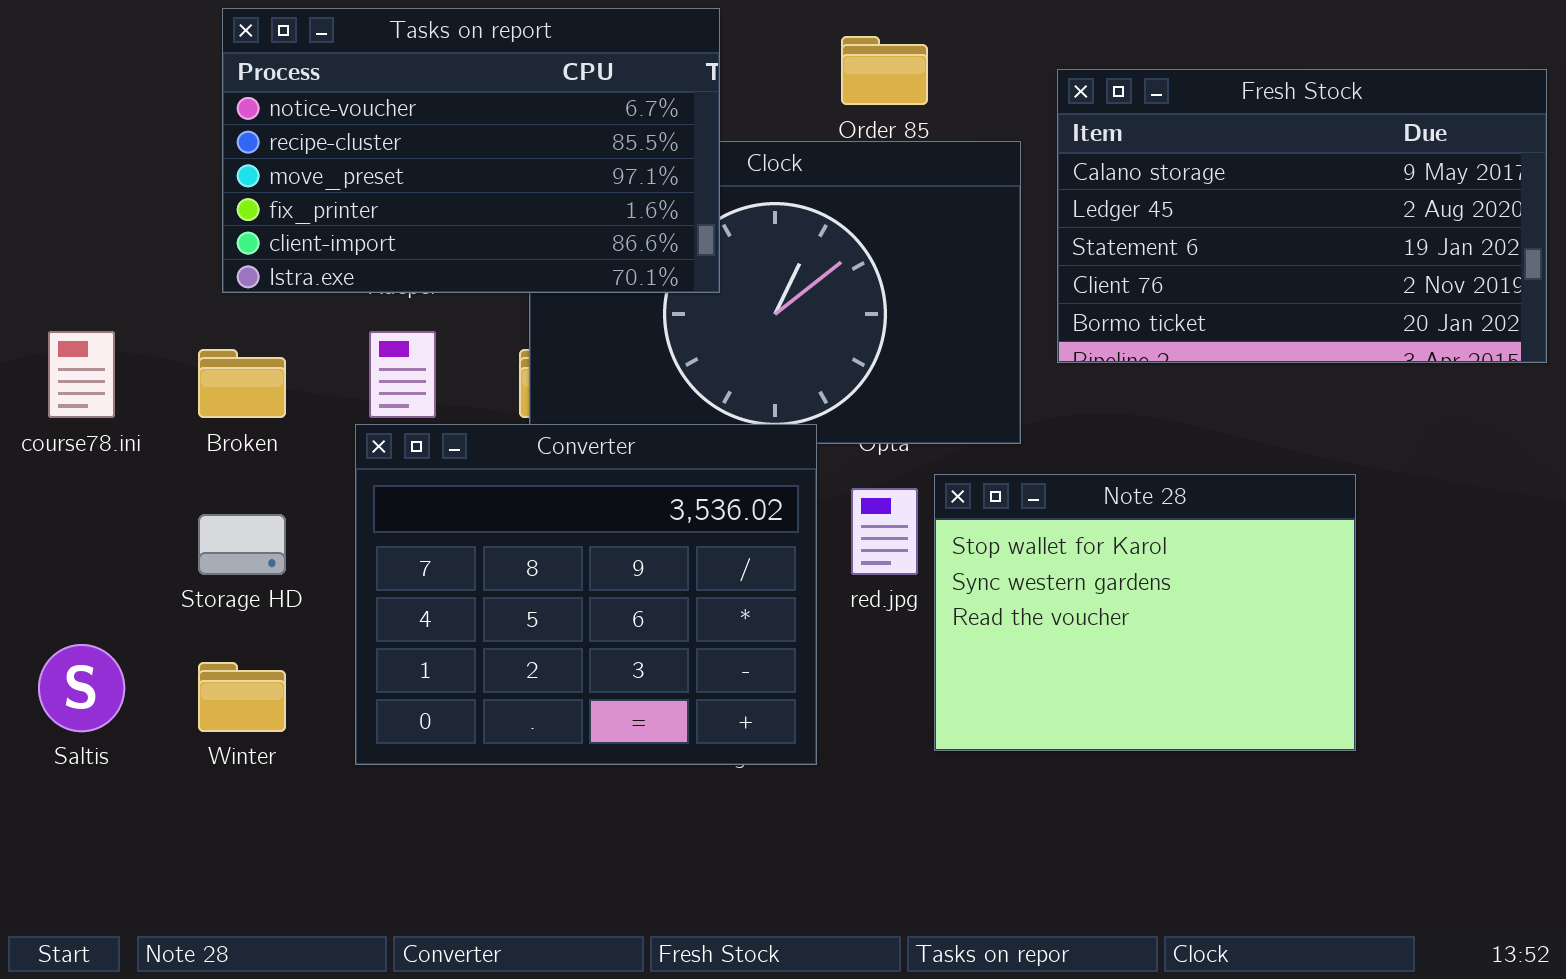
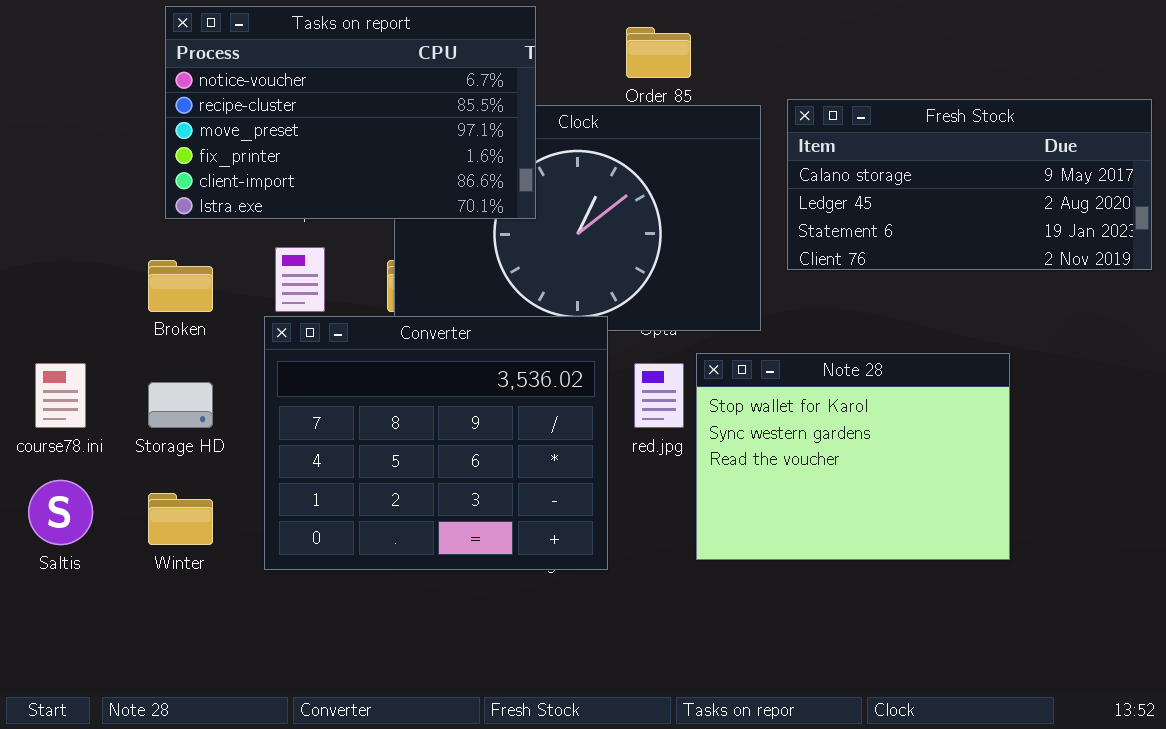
Fresh Stock: [1057,69,1547,363] -> [787,99,1152,270], resized
course78.ini: [48,331,115,418] -> [35,363,86,428], moved

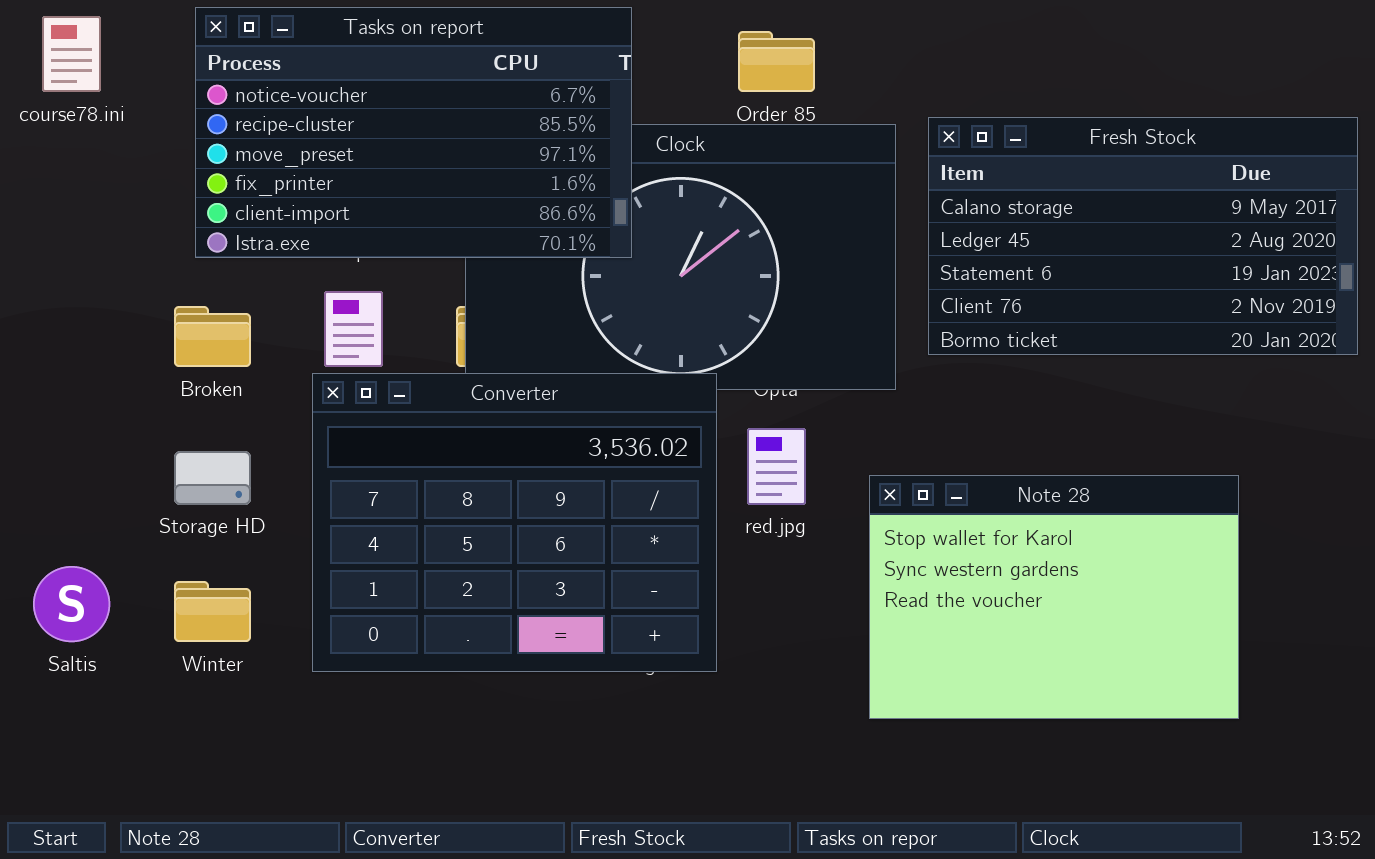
Fresh Stock: [787,99,1152,270] -> [928,117,1358,355], resized
Note 28: [696,353,1010,560] -> [869,475,1239,719], moved
course78.ini: [35,363,86,428] -> [42,16,101,92], moved

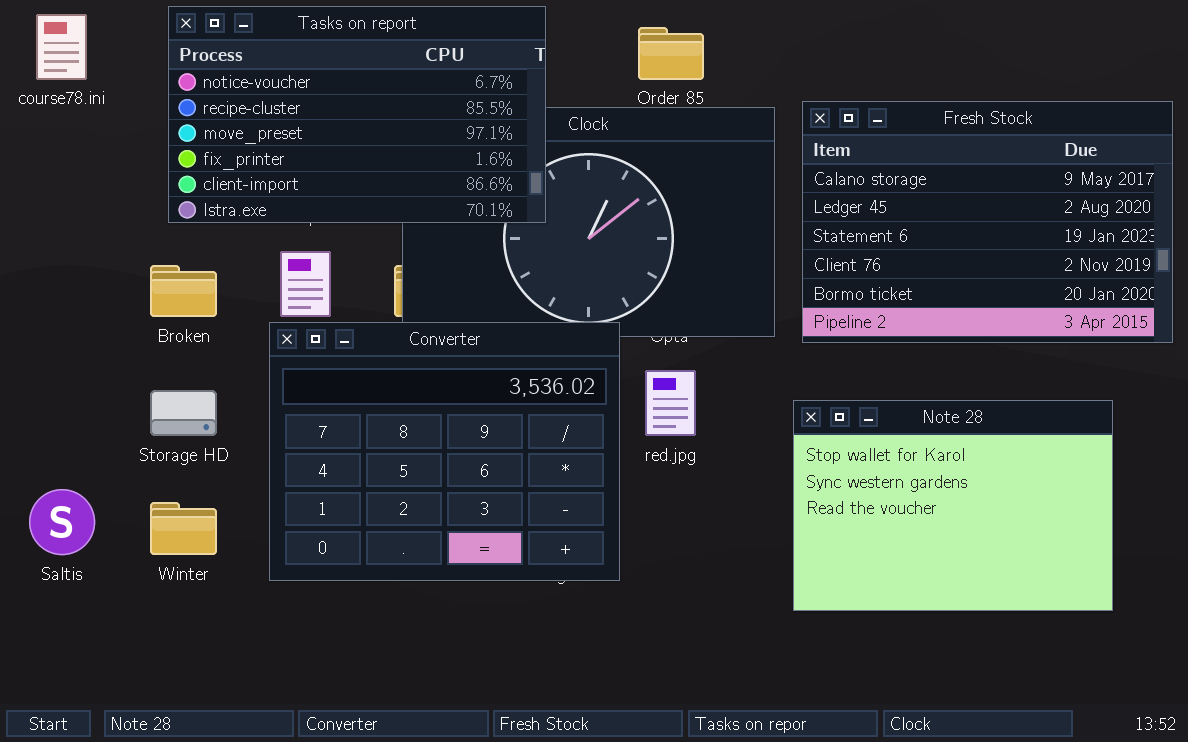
Fresh Stock: [928,117,1358,355] -> [802,101,1173,343], resized
Note 28: [869,475,1239,719] -> [793,400,1113,611], moved

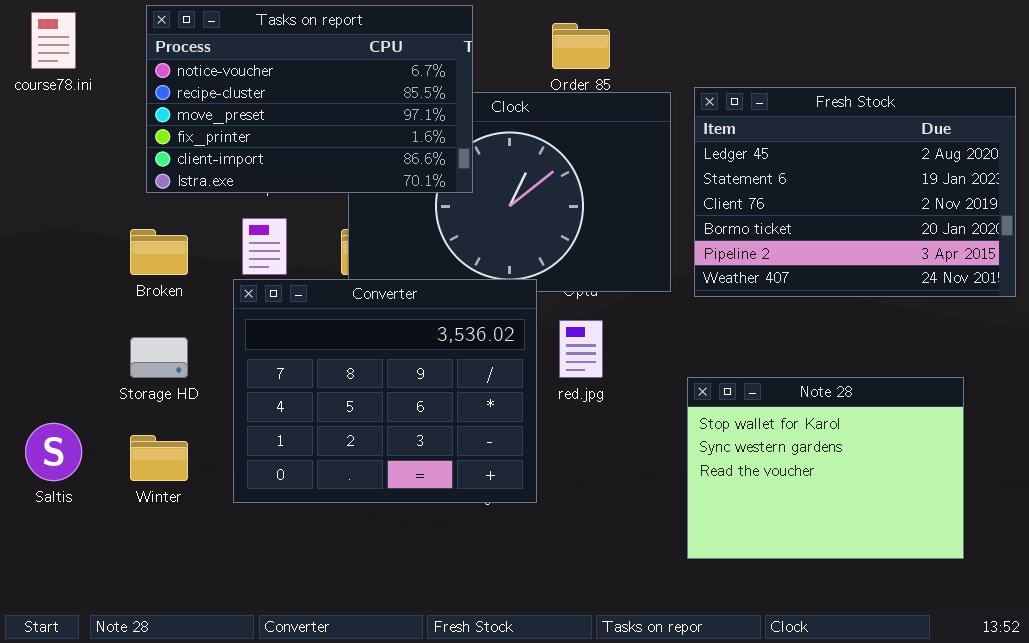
Fresh Stock: [802,101,1173,343] -> [694,87,1016,297], scrolled down 1 row
Note 28: [793,400,1113,611] -> [687,377,964,559], moved

